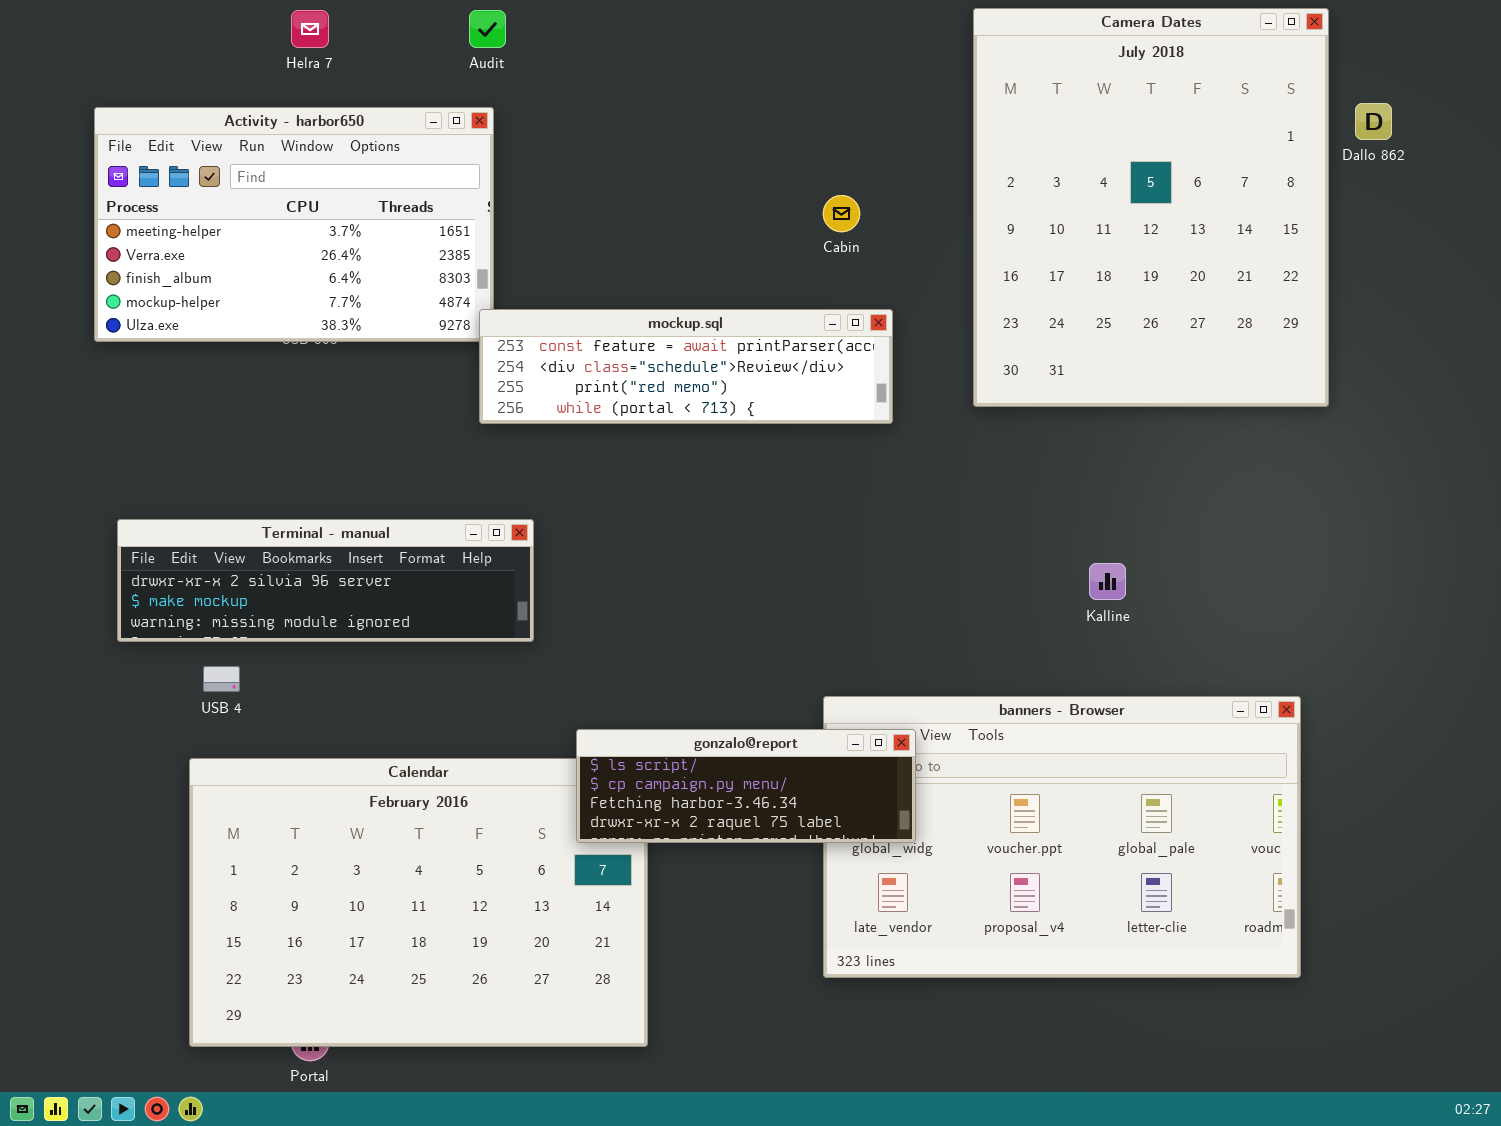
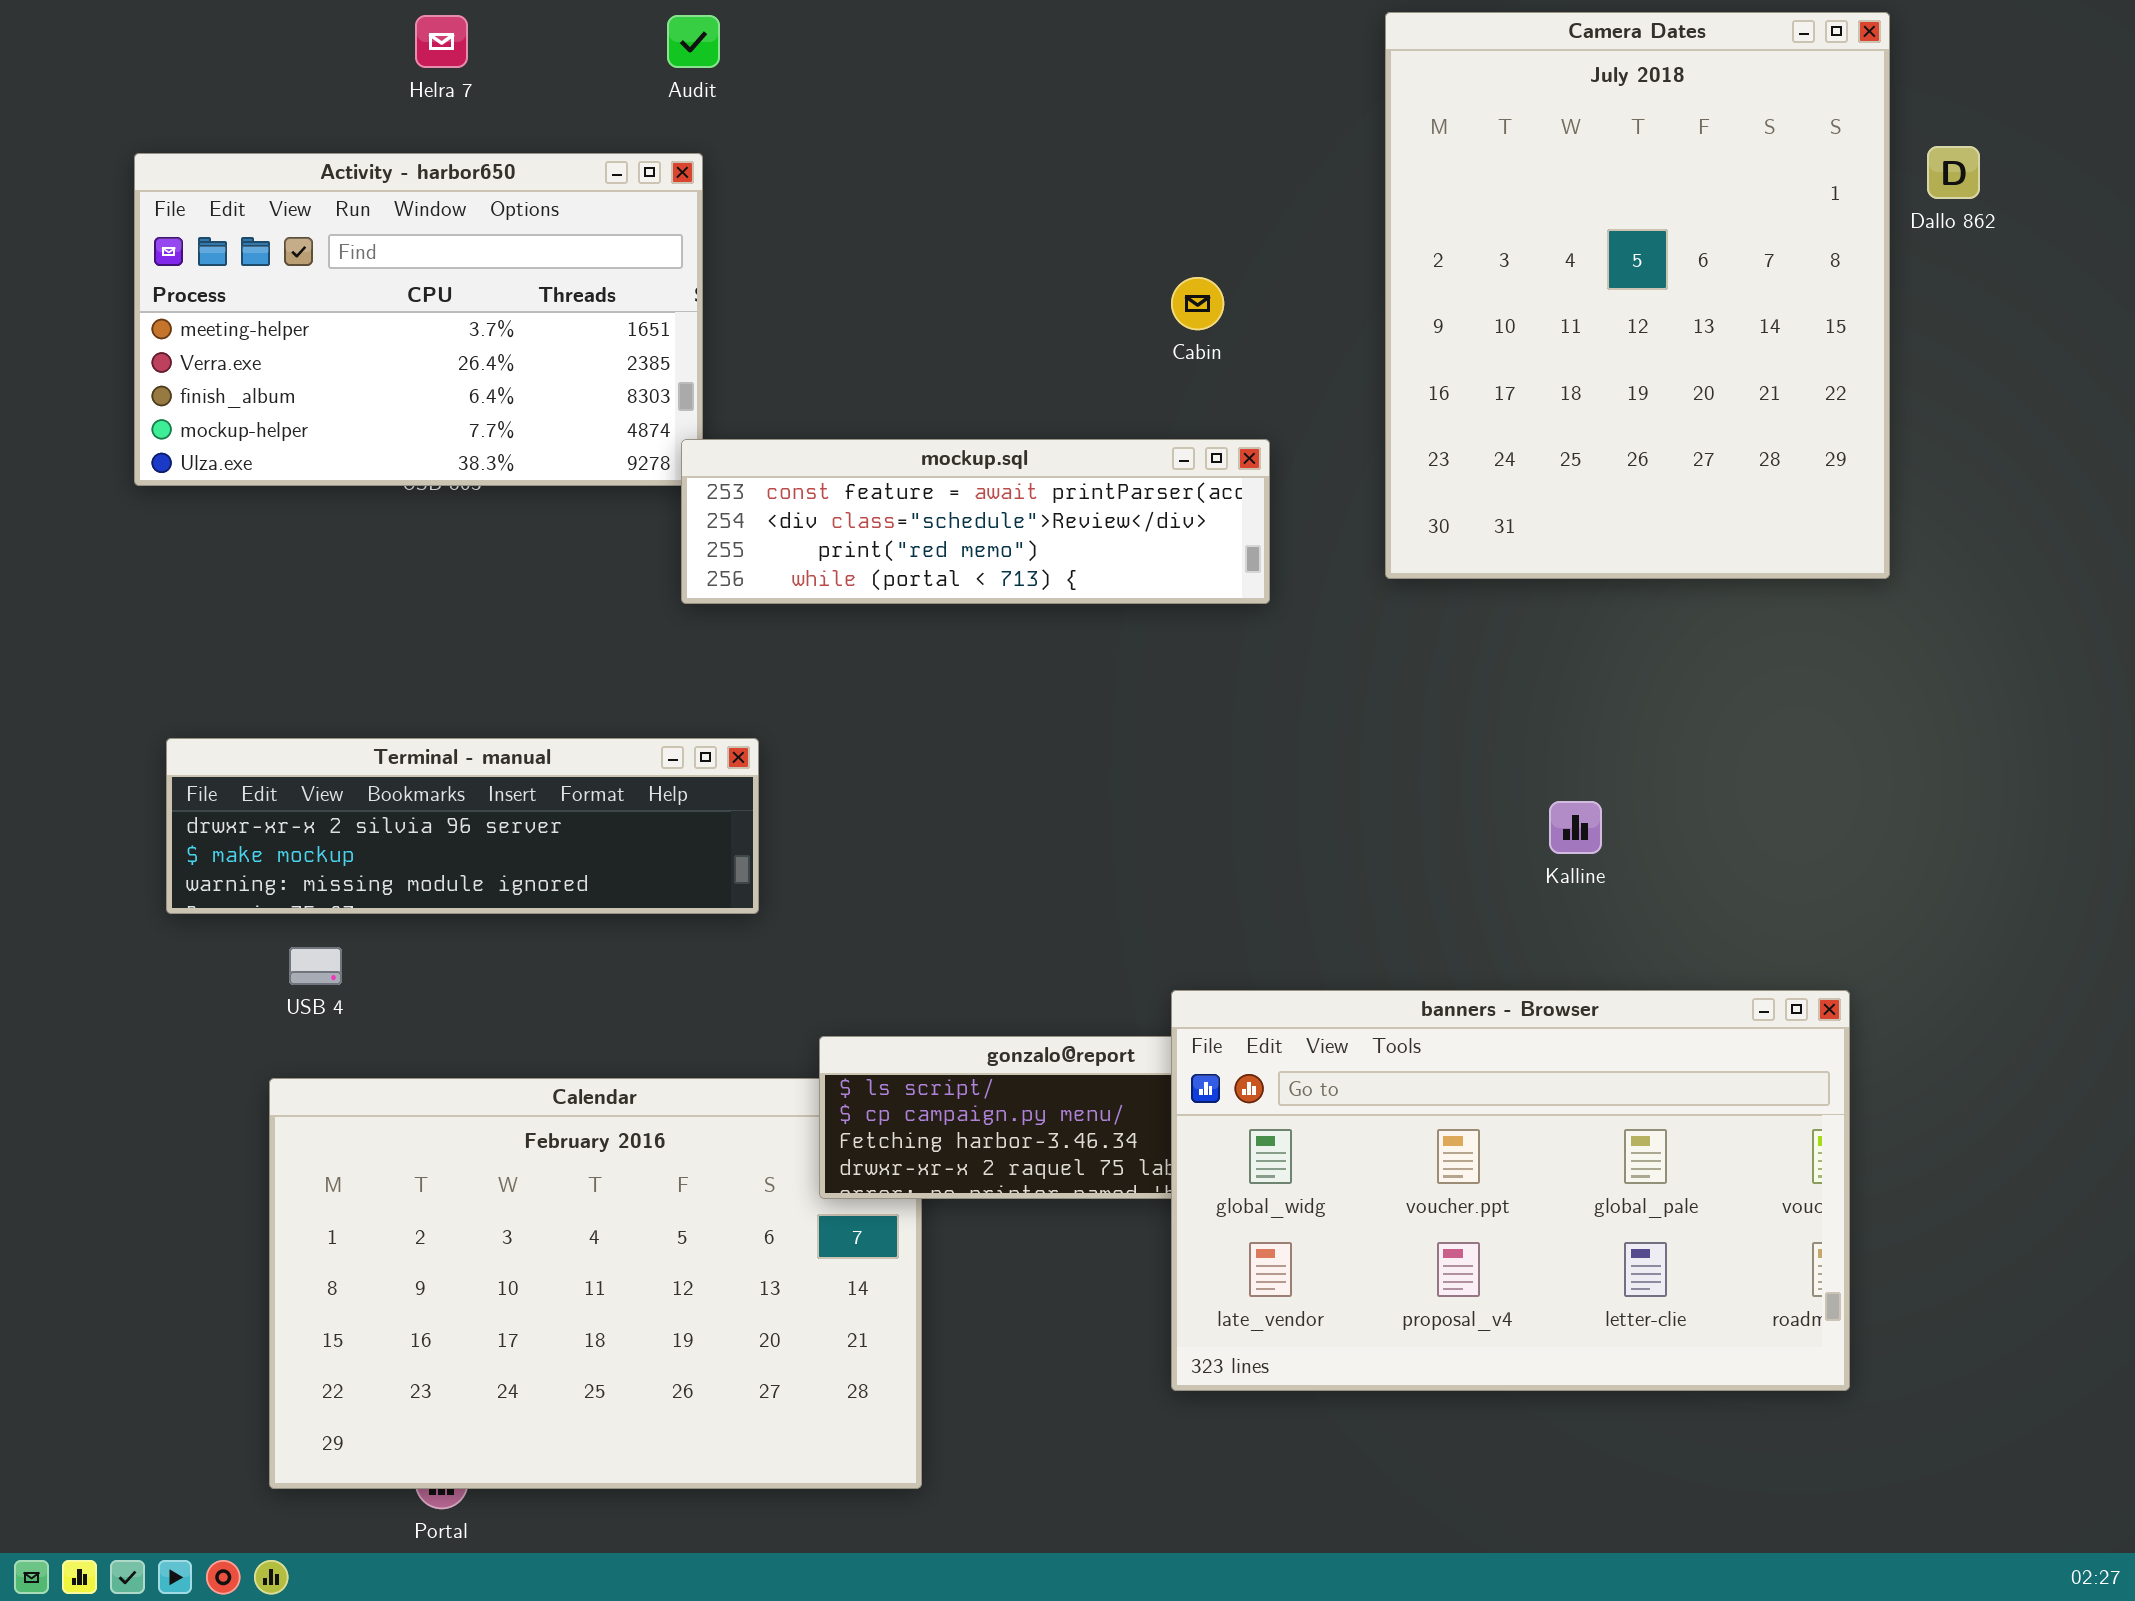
banners - Browser: [823,696,1301,978] -> [1171,990,1850,1391], raised

